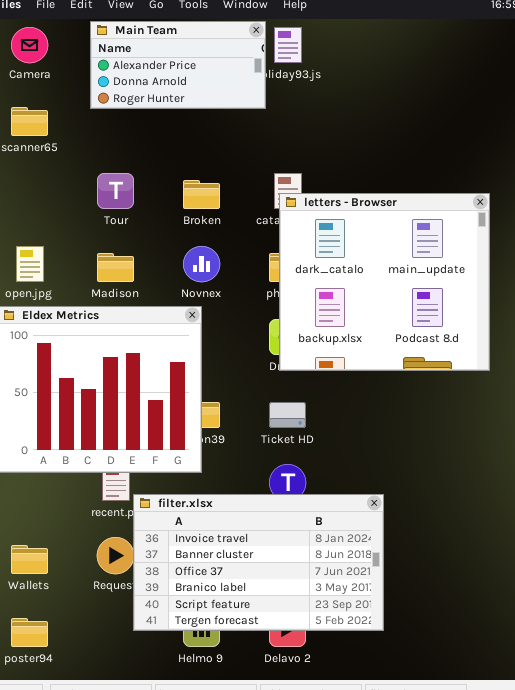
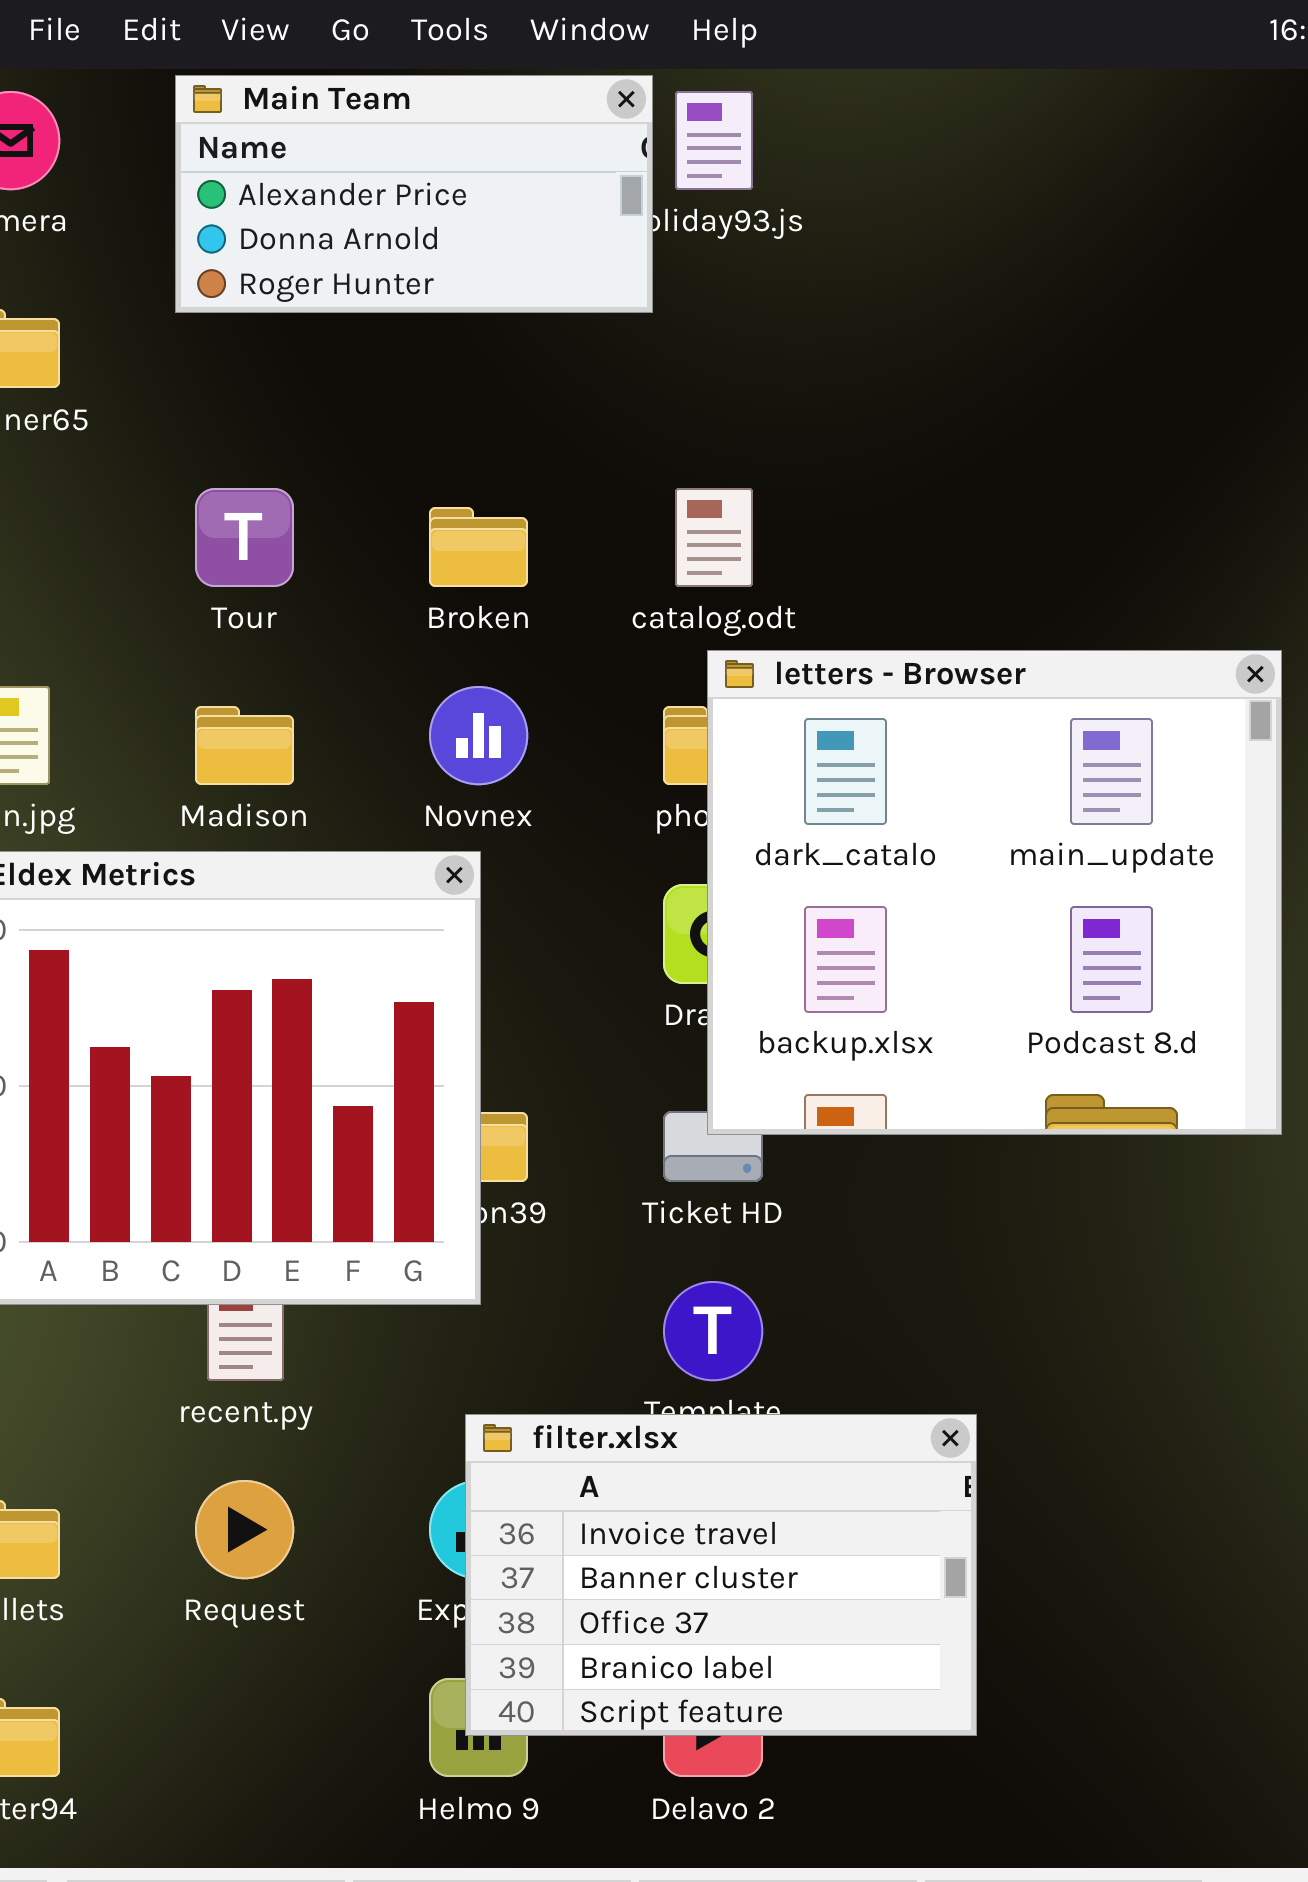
letters - Browser: [279,193,490,371] -> [707,650,1282,1135], moved
filter.xlsx: [133,494,384,631] -> [465,1414,977,1736], resized

